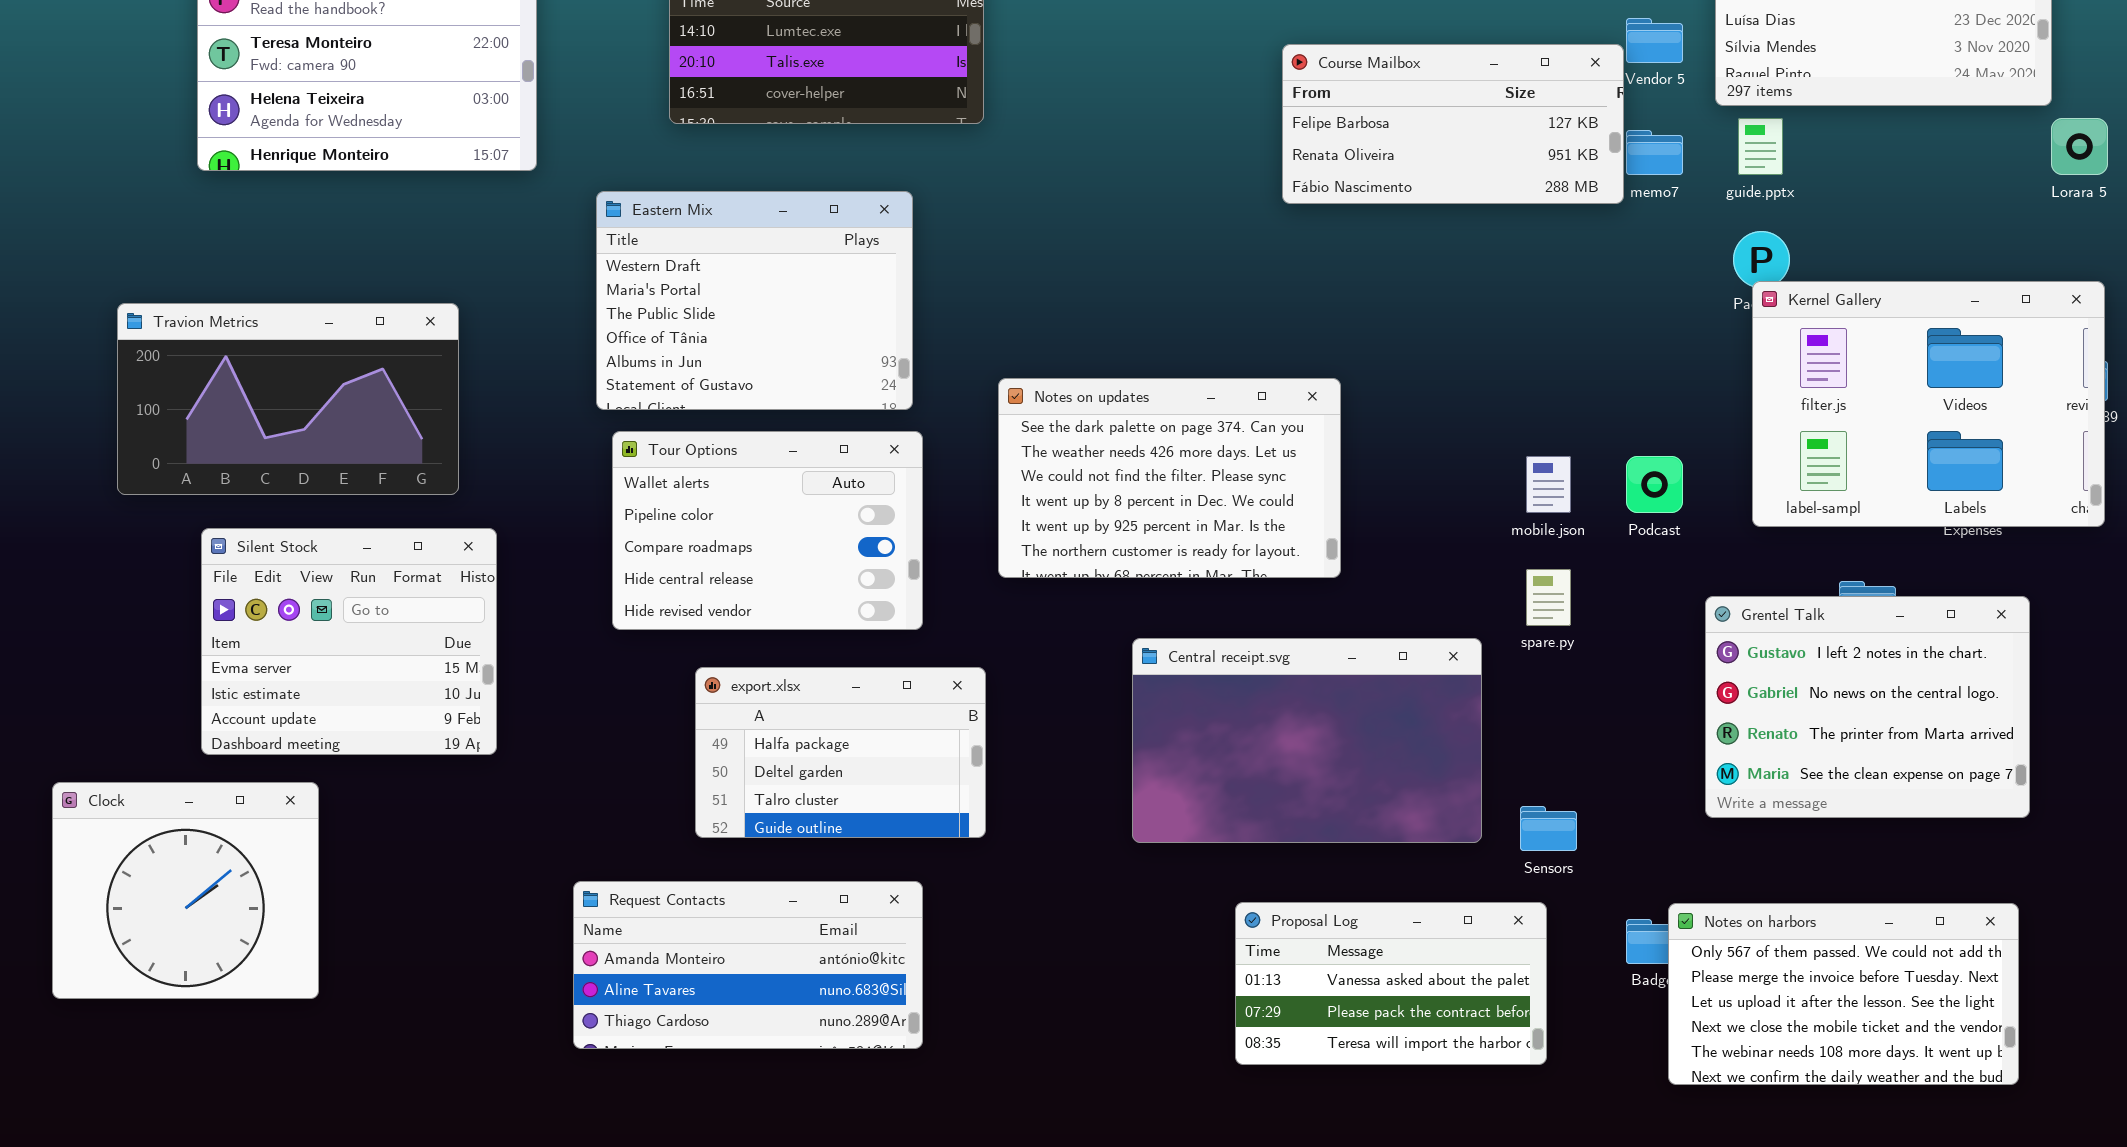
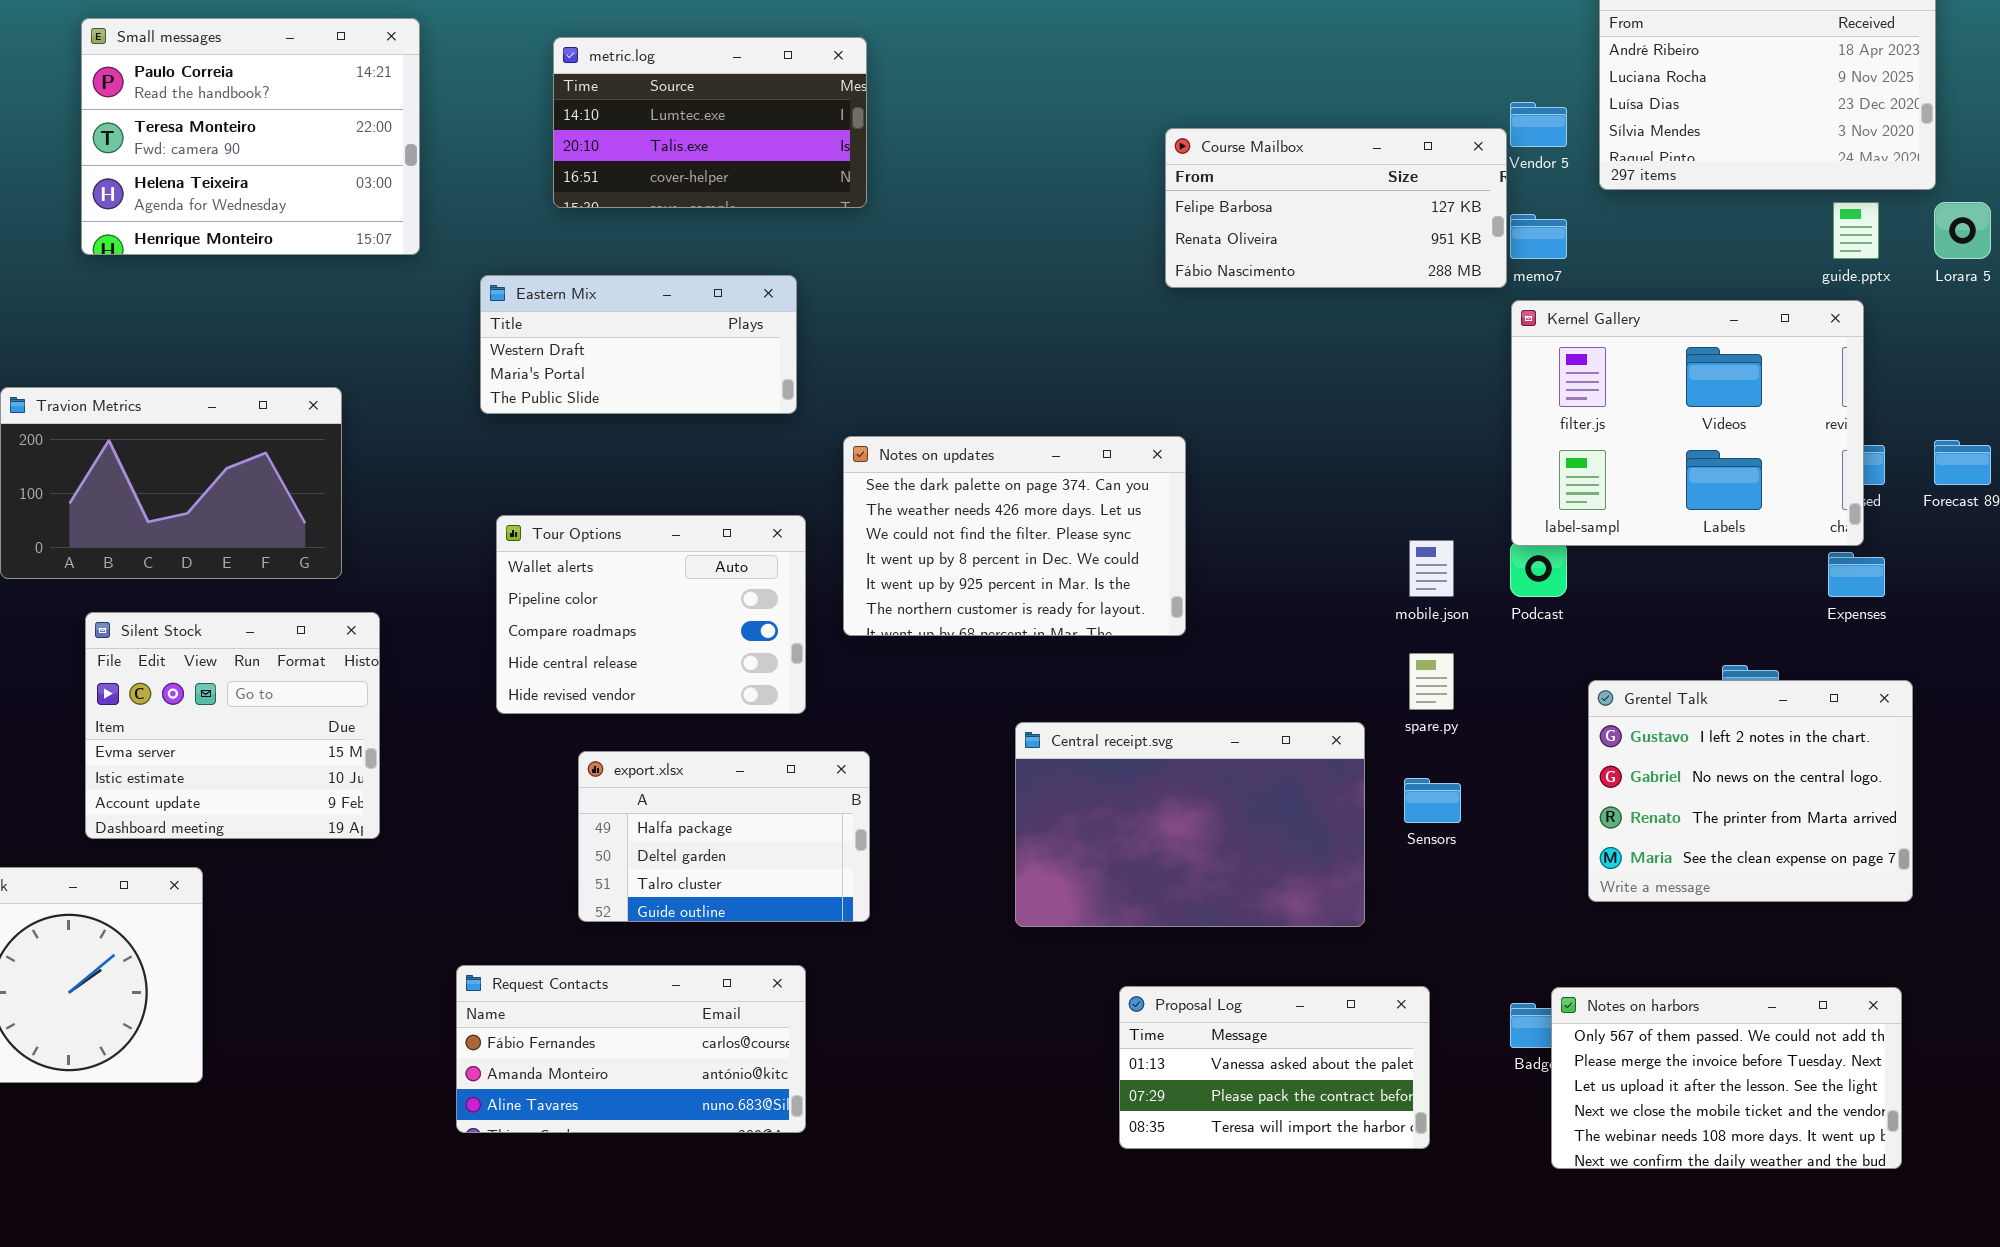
guide.pptx: [1738,118,1783,175] -> [1833,202,1879,259], moved
Eastern Mix: [596,191,913,410] -> [480,275,797,414], resized
Kernel Gallery: [1752,281,2105,527] -> [1511,300,1864,546], moved
Notes on updates: [998,378,1341,578] -> [843,436,1186,636], moved
Sensors: [1520,806,1577,851] -> [1404,778,1461,823], moved
Request Contacts: [573,881,923,1049] -> [456,965,806,1133], scrolled up 1 row

